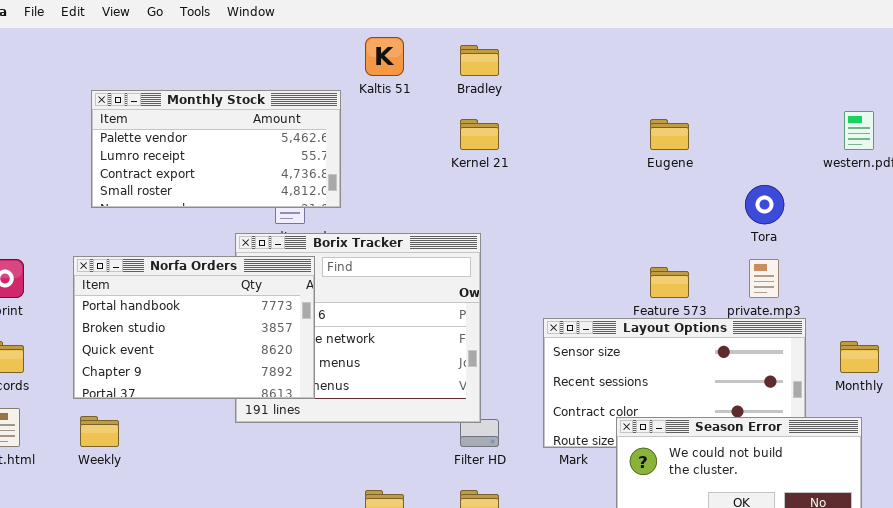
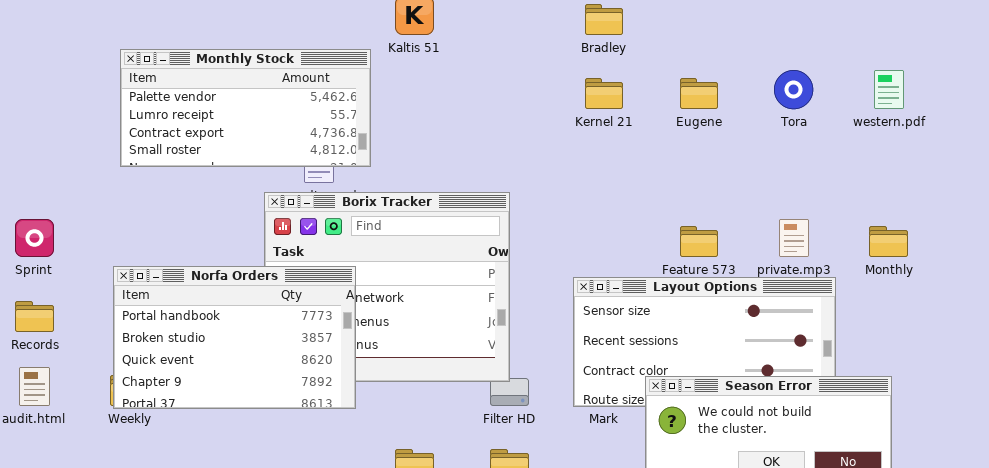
Bradley: [460,45,499,76] -> [585,4,623,35], moved
Kernel 21: [460,119,499,150] -> [585,78,623,109], moved
Tora: [745,185,784,224] -> [774,70,813,109], moved
Norfa Orders: [73,256,315,399] -> [113,266,356,409], moved
Monthly: [840,341,879,373] -> [869,226,908,257], moved

